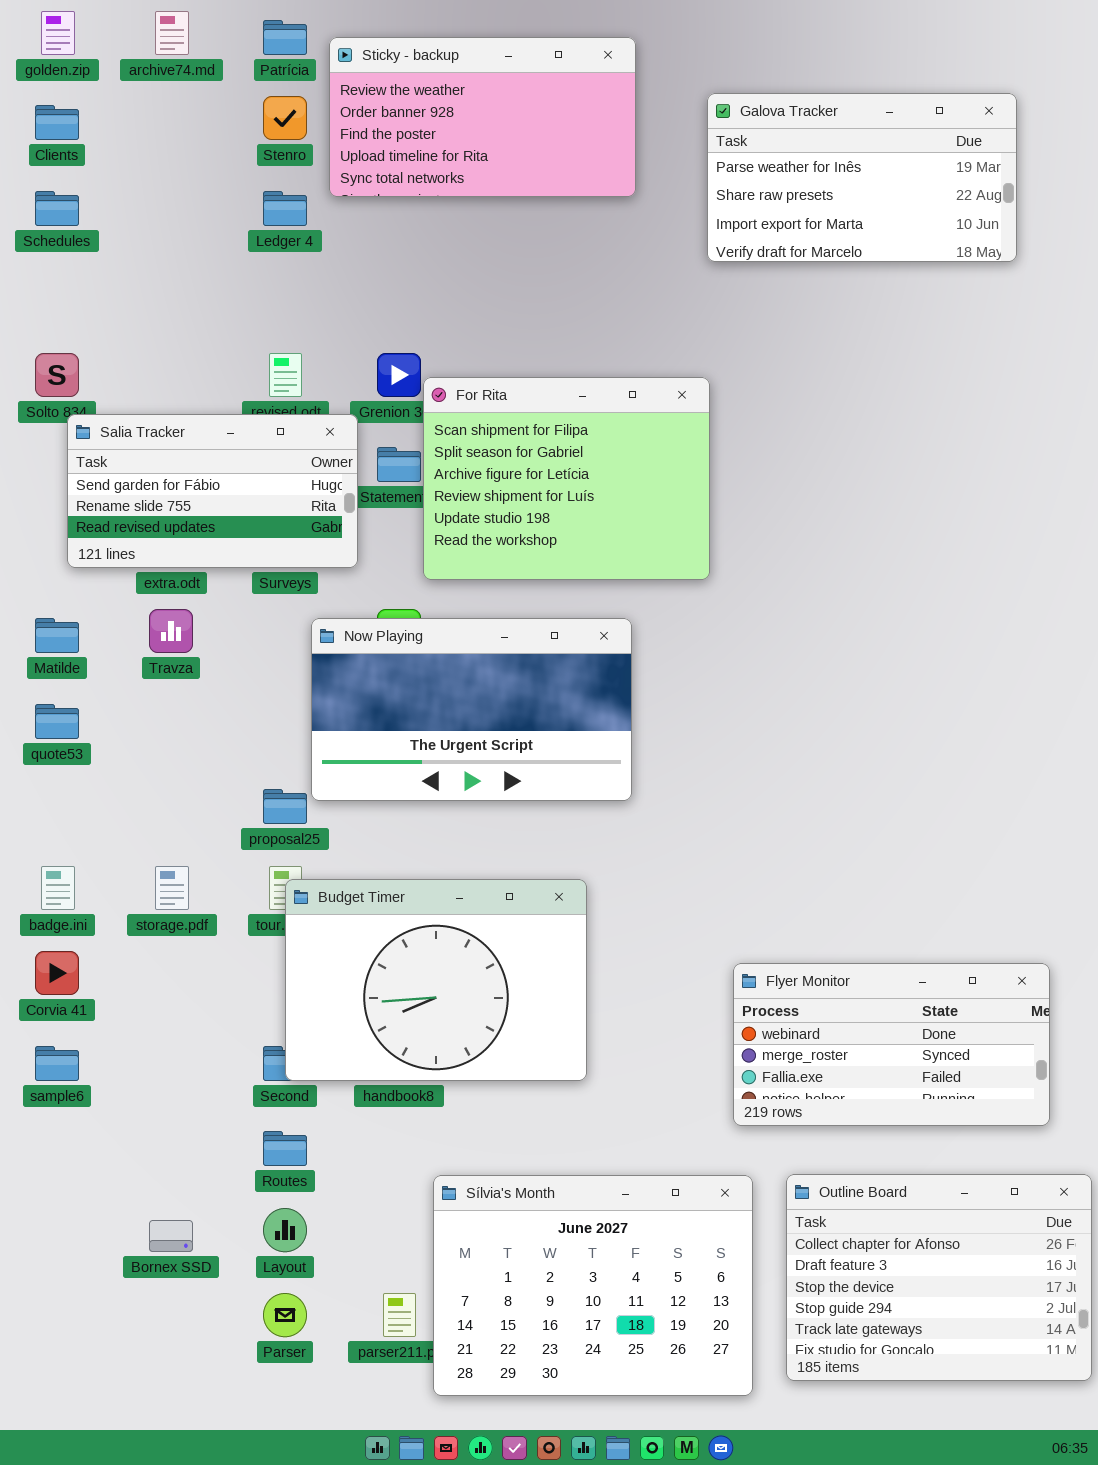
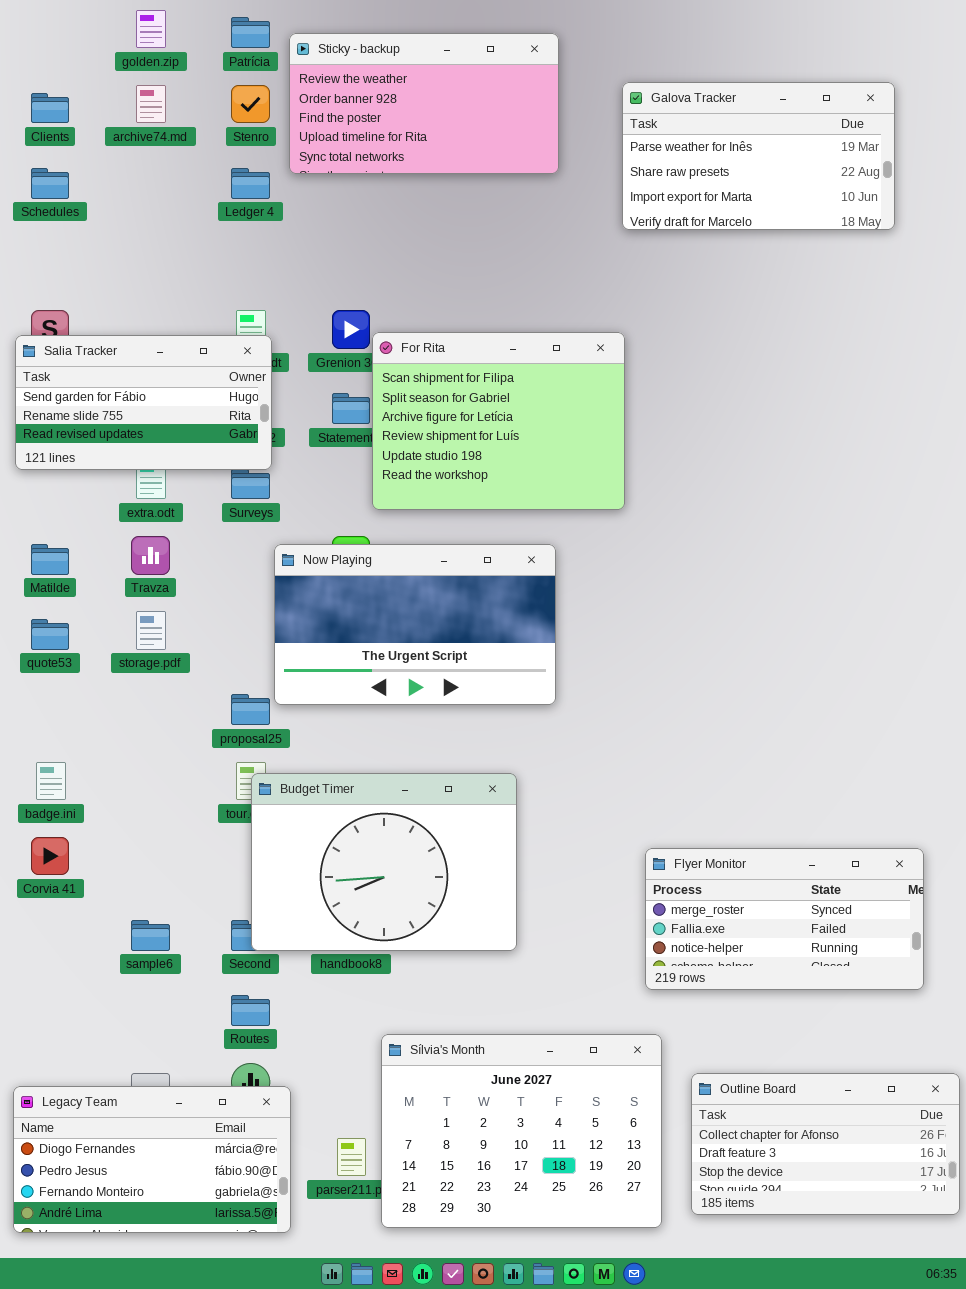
golden.zip: [41,11,75,55] -> [136,10,166,48], moved
archive74.md: [155,11,189,55] -> [136,85,166,123], moved
Salia Tracker: [67,414,358,568] -> [15,335,272,470], moved
storage.pdf: [155,866,189,910] -> [136,611,166,650], moved
Flyer Monitor: [733,963,1050,1126] -> [645,848,924,990], scrolled down 1 row
sample6: [35,1046,79,1081] -> [131,920,170,951], moved
Outline Board: [786,1174,1092,1381] -> [691,1073,960,1215], resized
Legacy Team: none -> [13,1086,291,1233], opened

